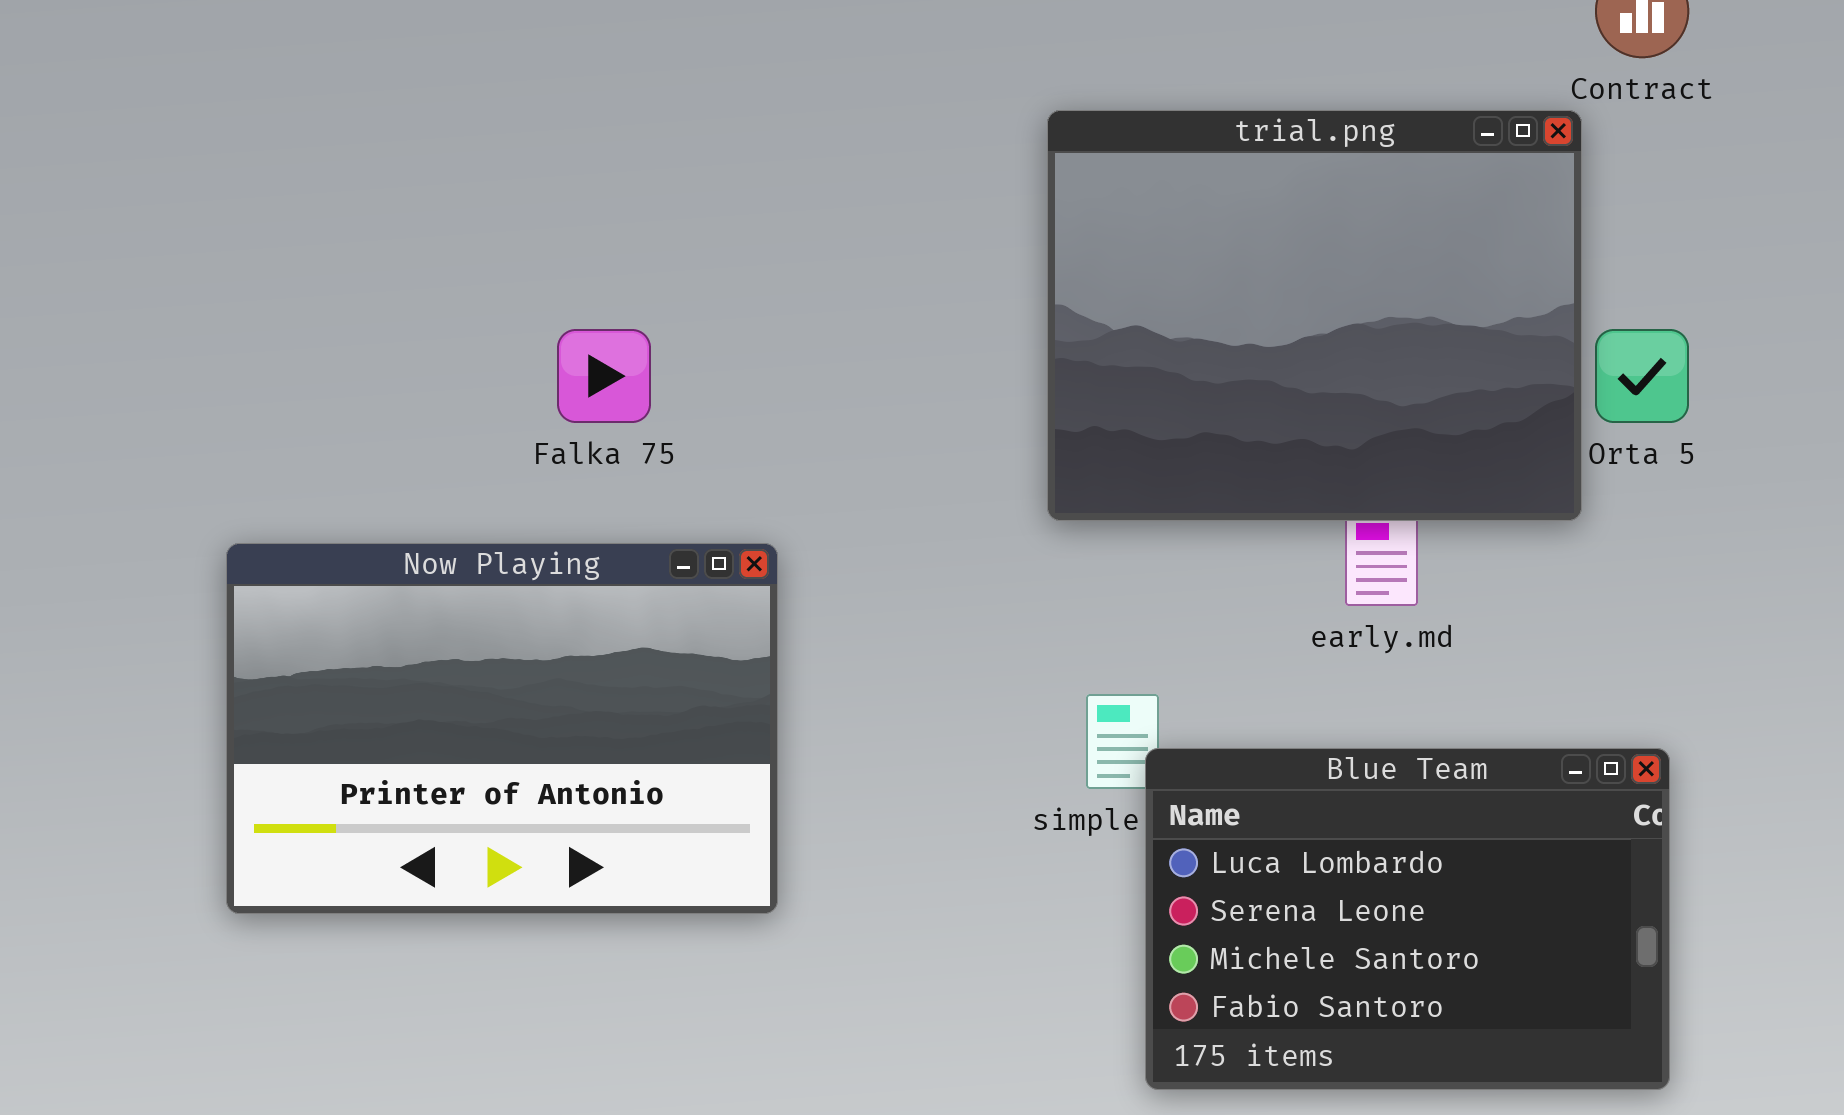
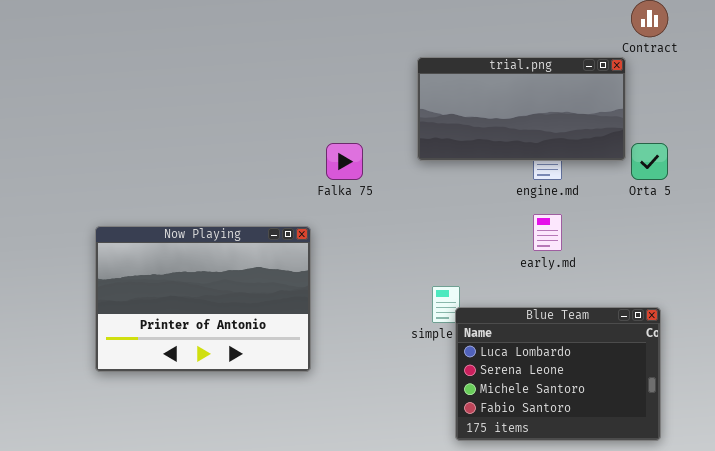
trial.png: [1047,110,1582,521] -> [417,57,626,161], resized
Falka 75: [557,329,651,423] -> [326,143,363,180], moved

